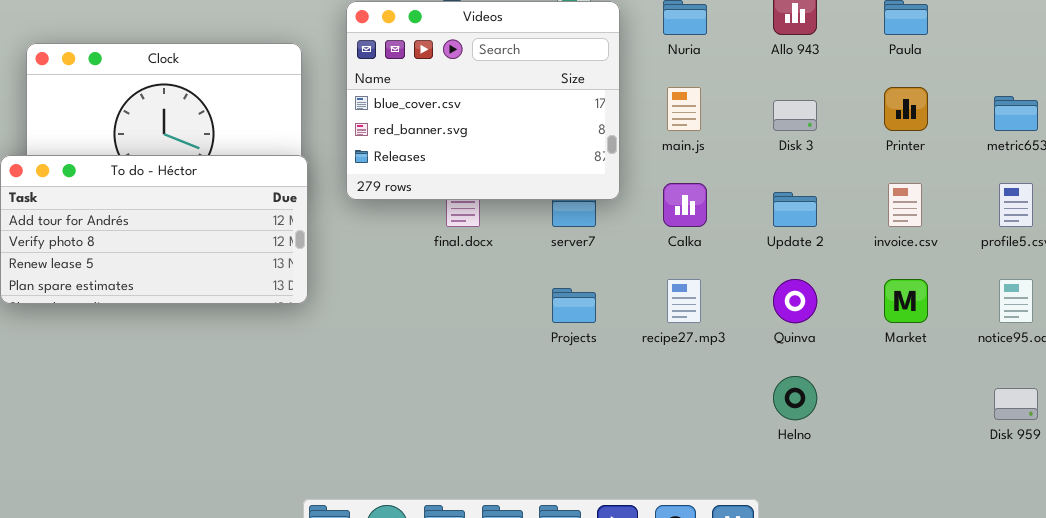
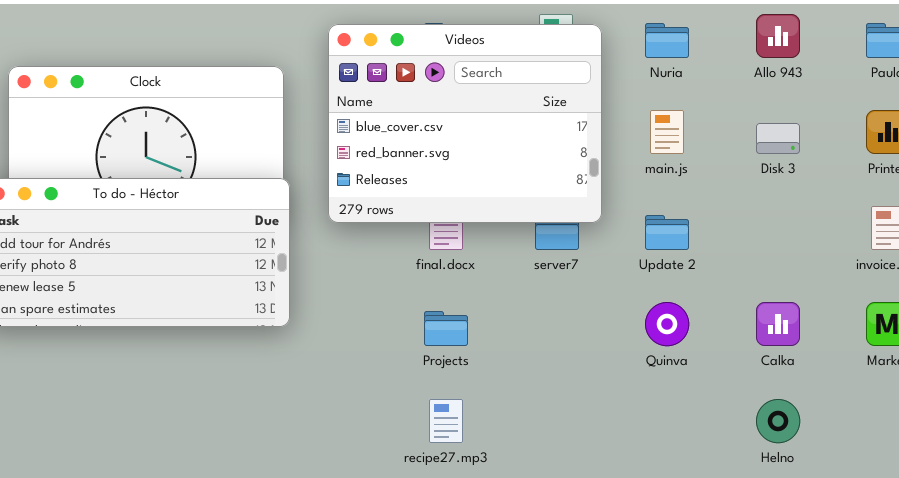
Calka: [663,183,707,227] -> [756,302,800,346], moved
Update 2: [773,192,817,227] -> [645,215,689,250], moved
recipe27.mp3: [667,279,701,323] -> [429,399,463,443], moved
Quinva: [773,279,817,323] -> [645,302,689,346], moved
Projects: [552,288,596,323] -> [424,311,468,346], moved

